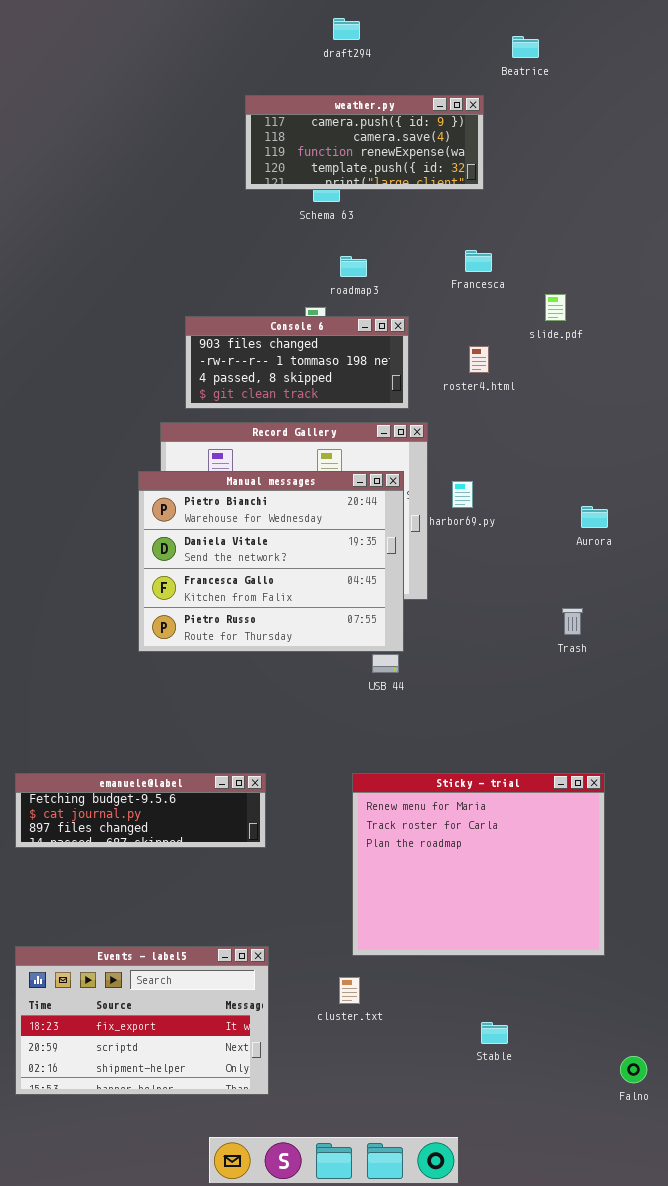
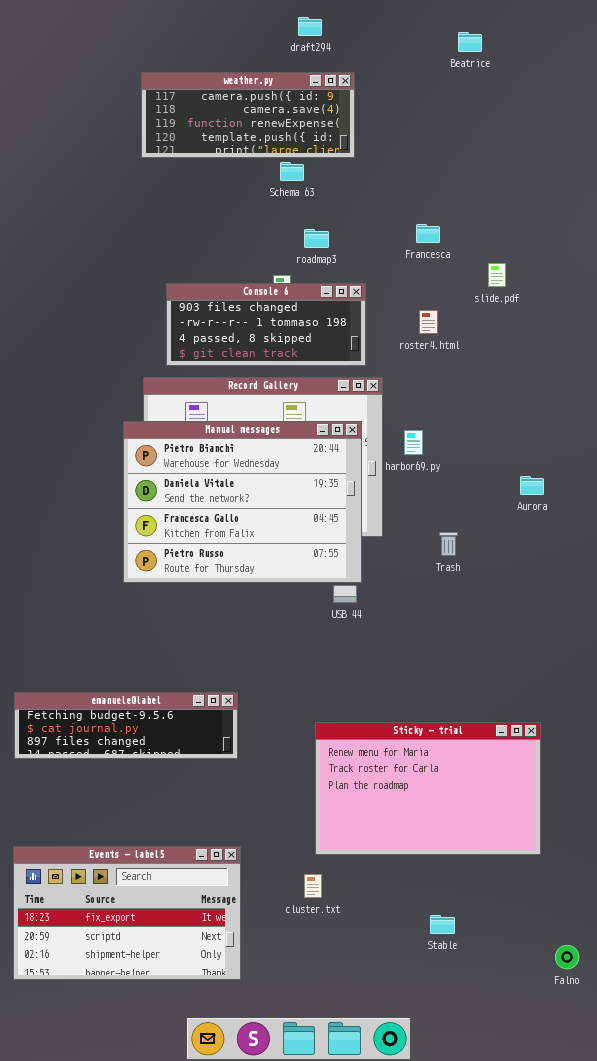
weather.py: [245,95,484,190] -> [141,72,355,158], moved
Aurora: [581,506,608,528] -> [520,476,544,495], moved
Trash: [562,608,583,635] -> [439,532,458,556], moved
Sticky - trial: [352,773,605,956] -> [315,722,541,855], resized

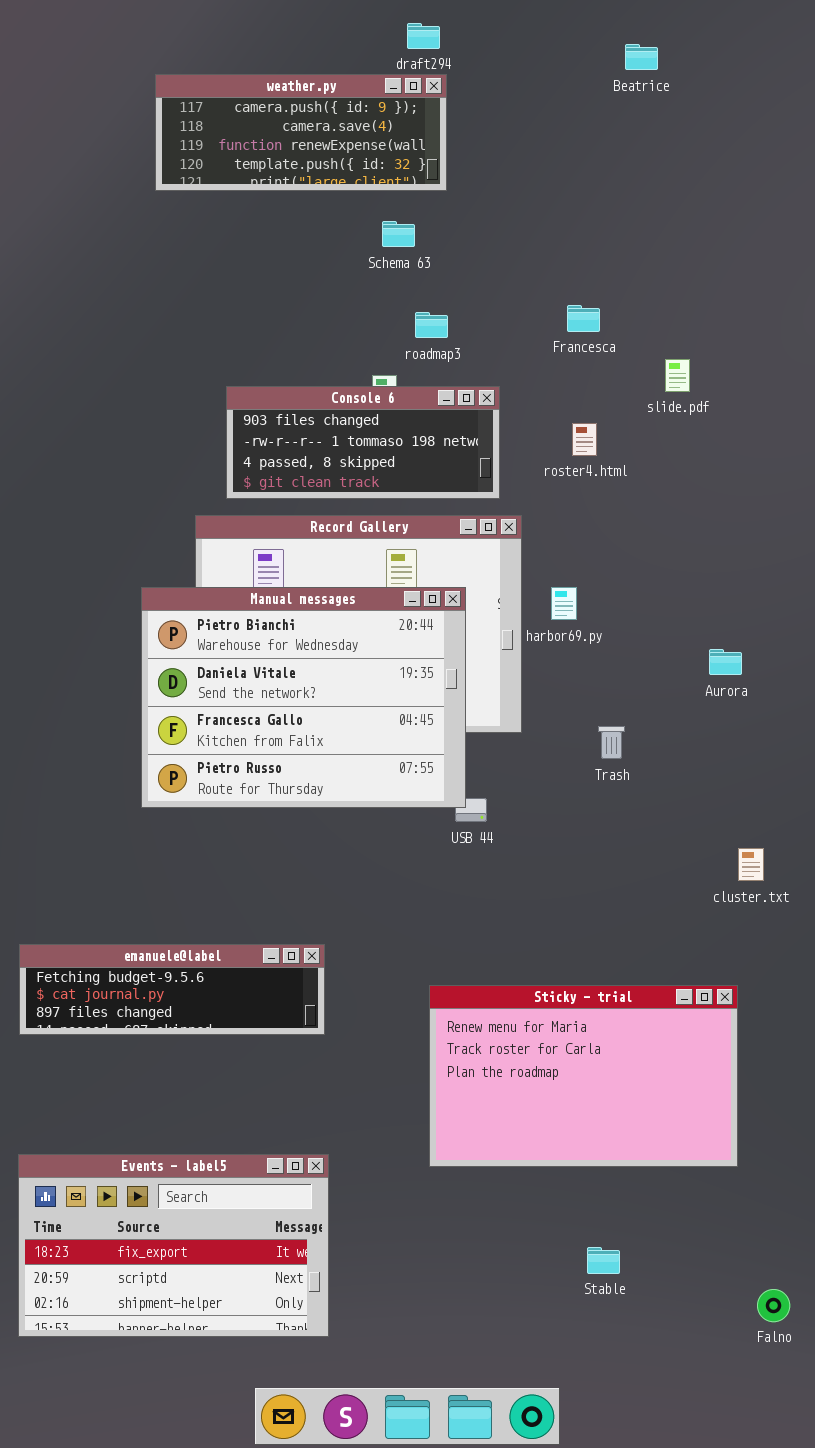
weather.py: [141,72,355,158] -> [155,74,447,191], moved
Manual messages: [123,421,362,583] -> [141,587,466,808], moved
cluster.txt: [304,874,322,898] -> [738,848,764,881], moved

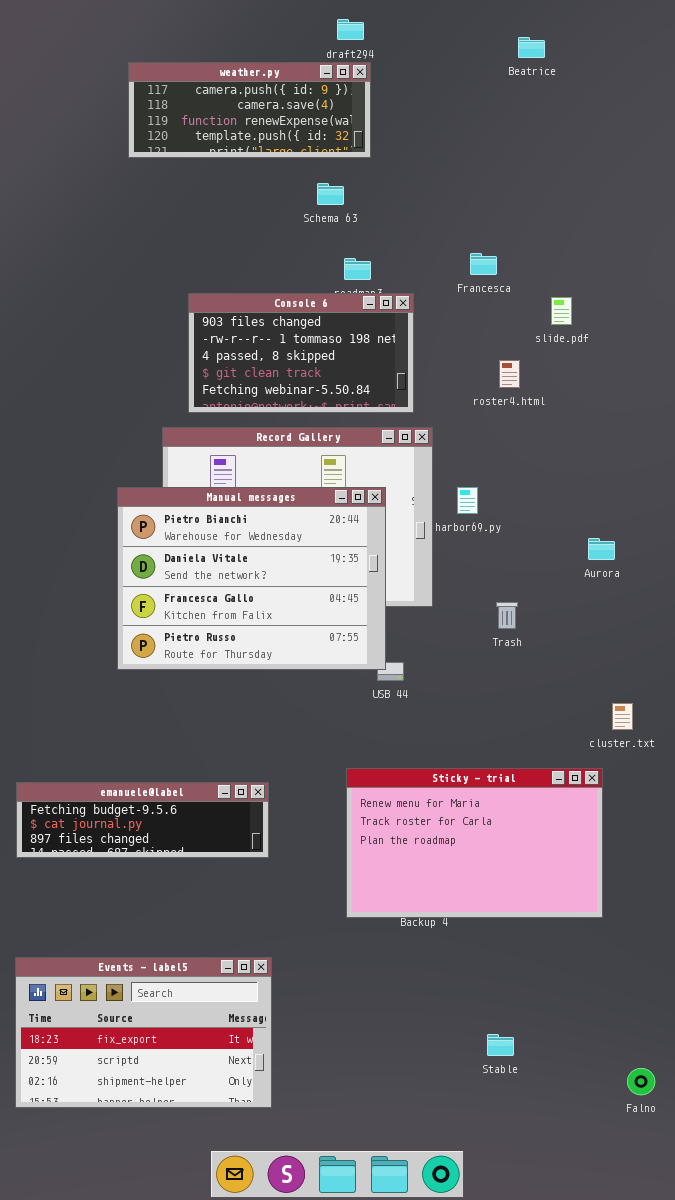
Console 6: [226,386,500,499] -> [188,293,414,413], resized
roster4.html: [572,423,597,456] -> [499,360,520,388], moved
Sticky - trial: [429,985,738,1167] -> [346,768,603,918], moved

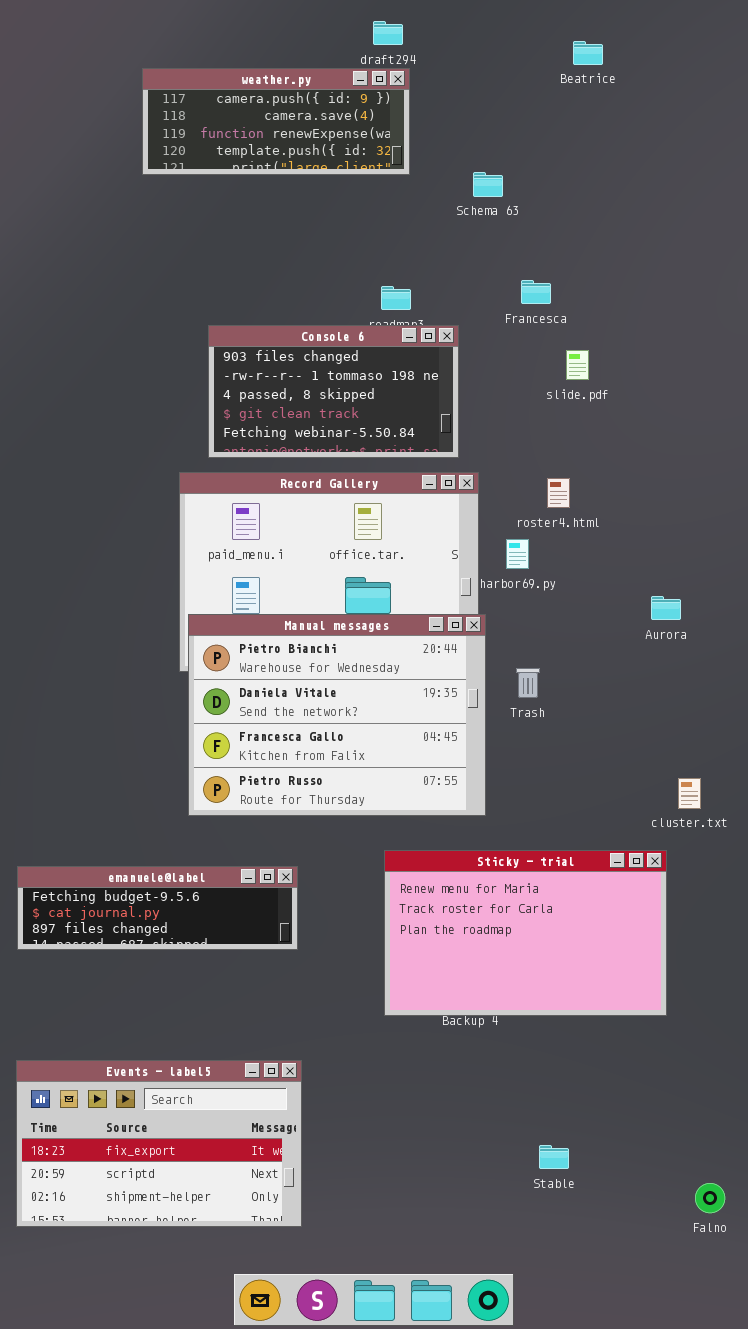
Schema 63: [317,183,344,205] -> [473,172,503,197], moved
slide.pdf: [551,297,572,325] -> [566,350,589,380], moved
roster4.html: [499,360,520,388] -> [547,478,570,508], moved
Manual messages: [117,487,386,670] -> [188,614,486,816], moved
Trash: [496,602,518,629] -> [516,668,540,698], moved

